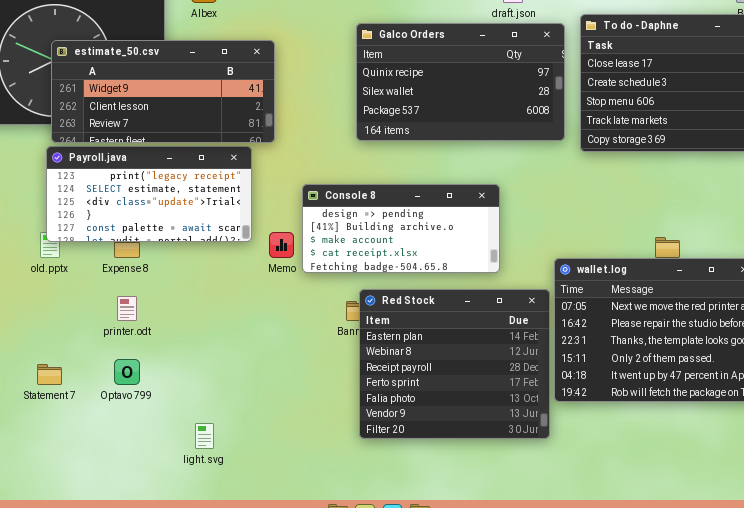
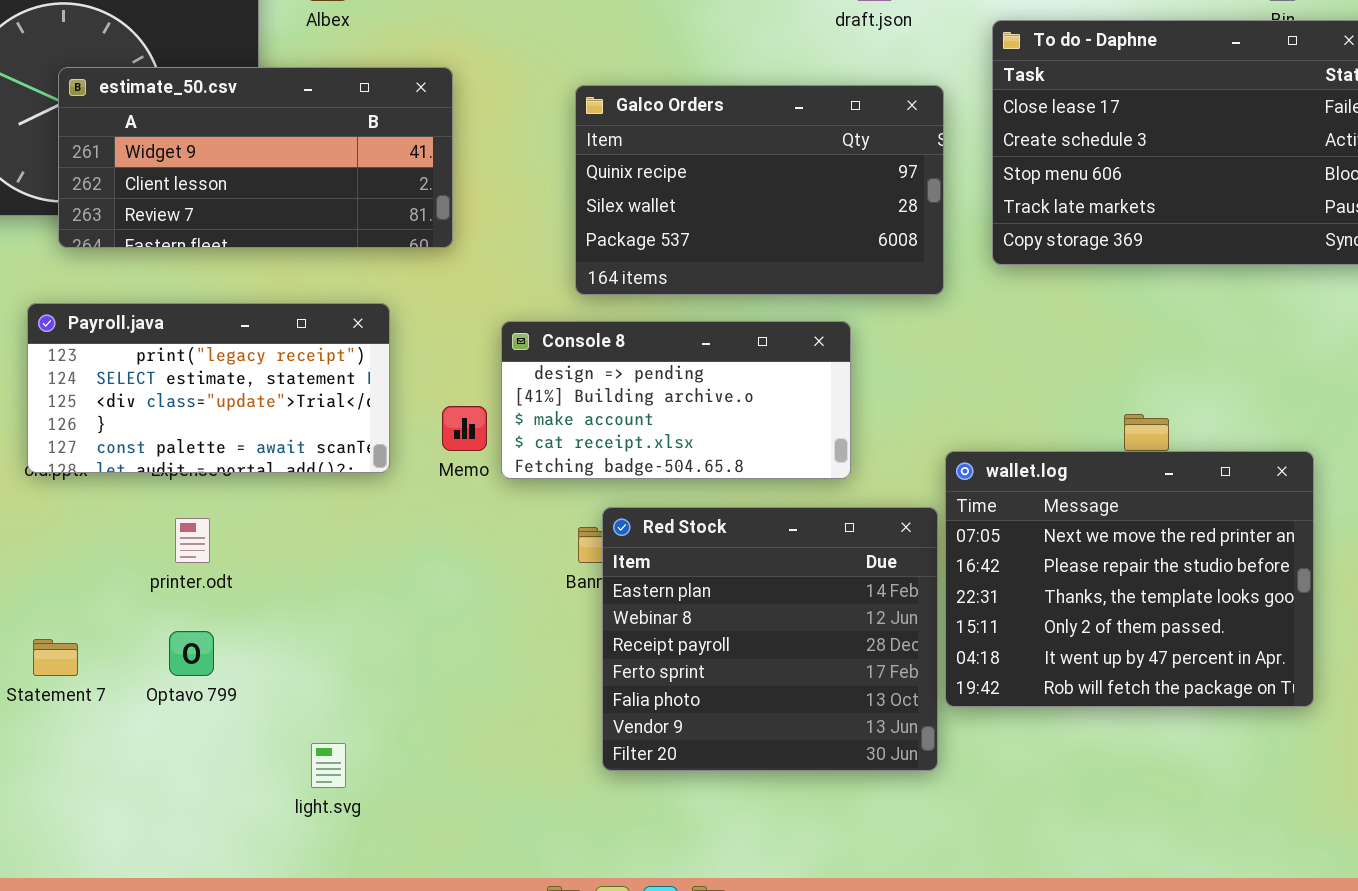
Galco Orders: [356,23,565,141] -> [575,85,944,295], moved
Payroll.java: [46,146,252,242] -> [27,303,390,473], moved

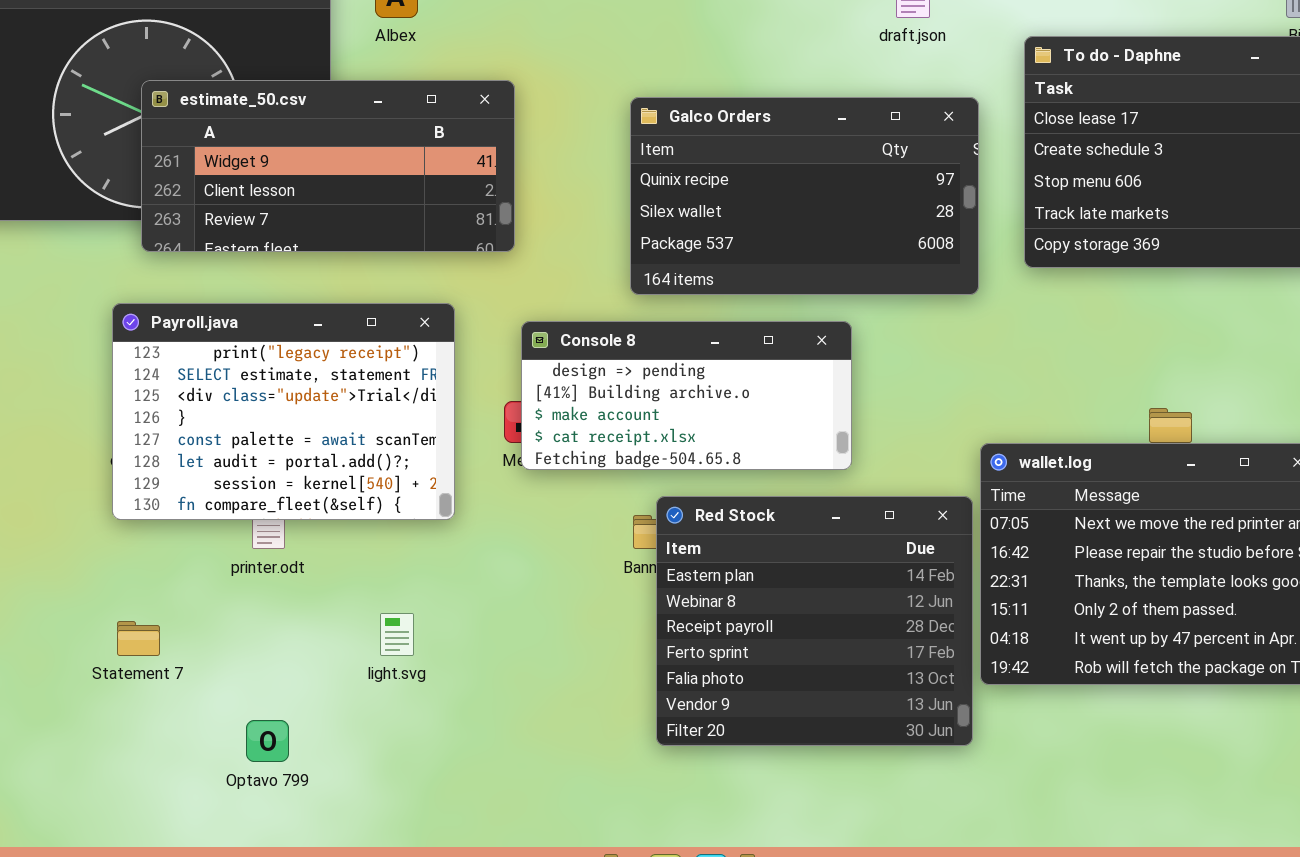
Payroll.java: [27,303,390,473] -> [112,303,455,520], resized
Console 8: [501,321,851,479] -> [521,321,852,470], moved
Optavo 799: [169,631,214,676] -> [246,720,289,762], moved
light.svg: [311,743,346,788] -> [380,613,414,656], moved

